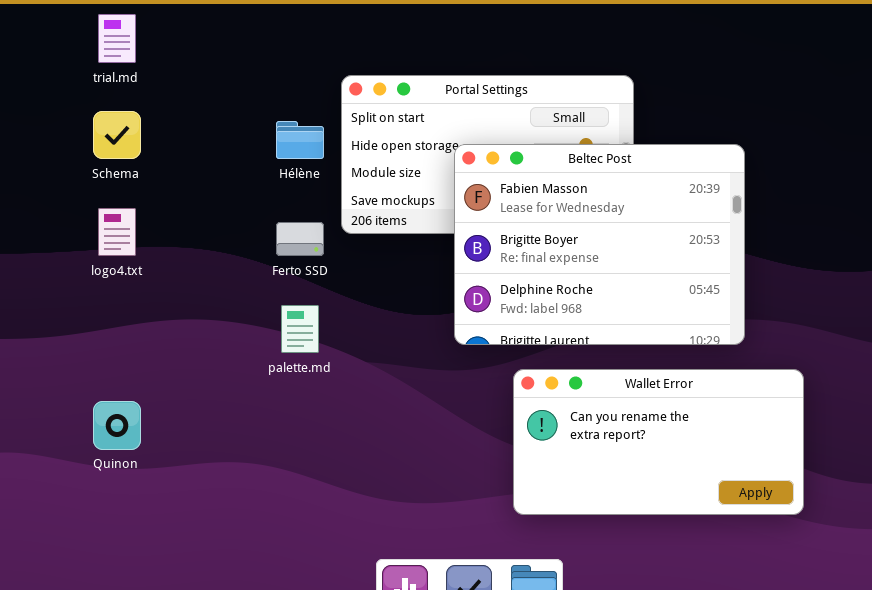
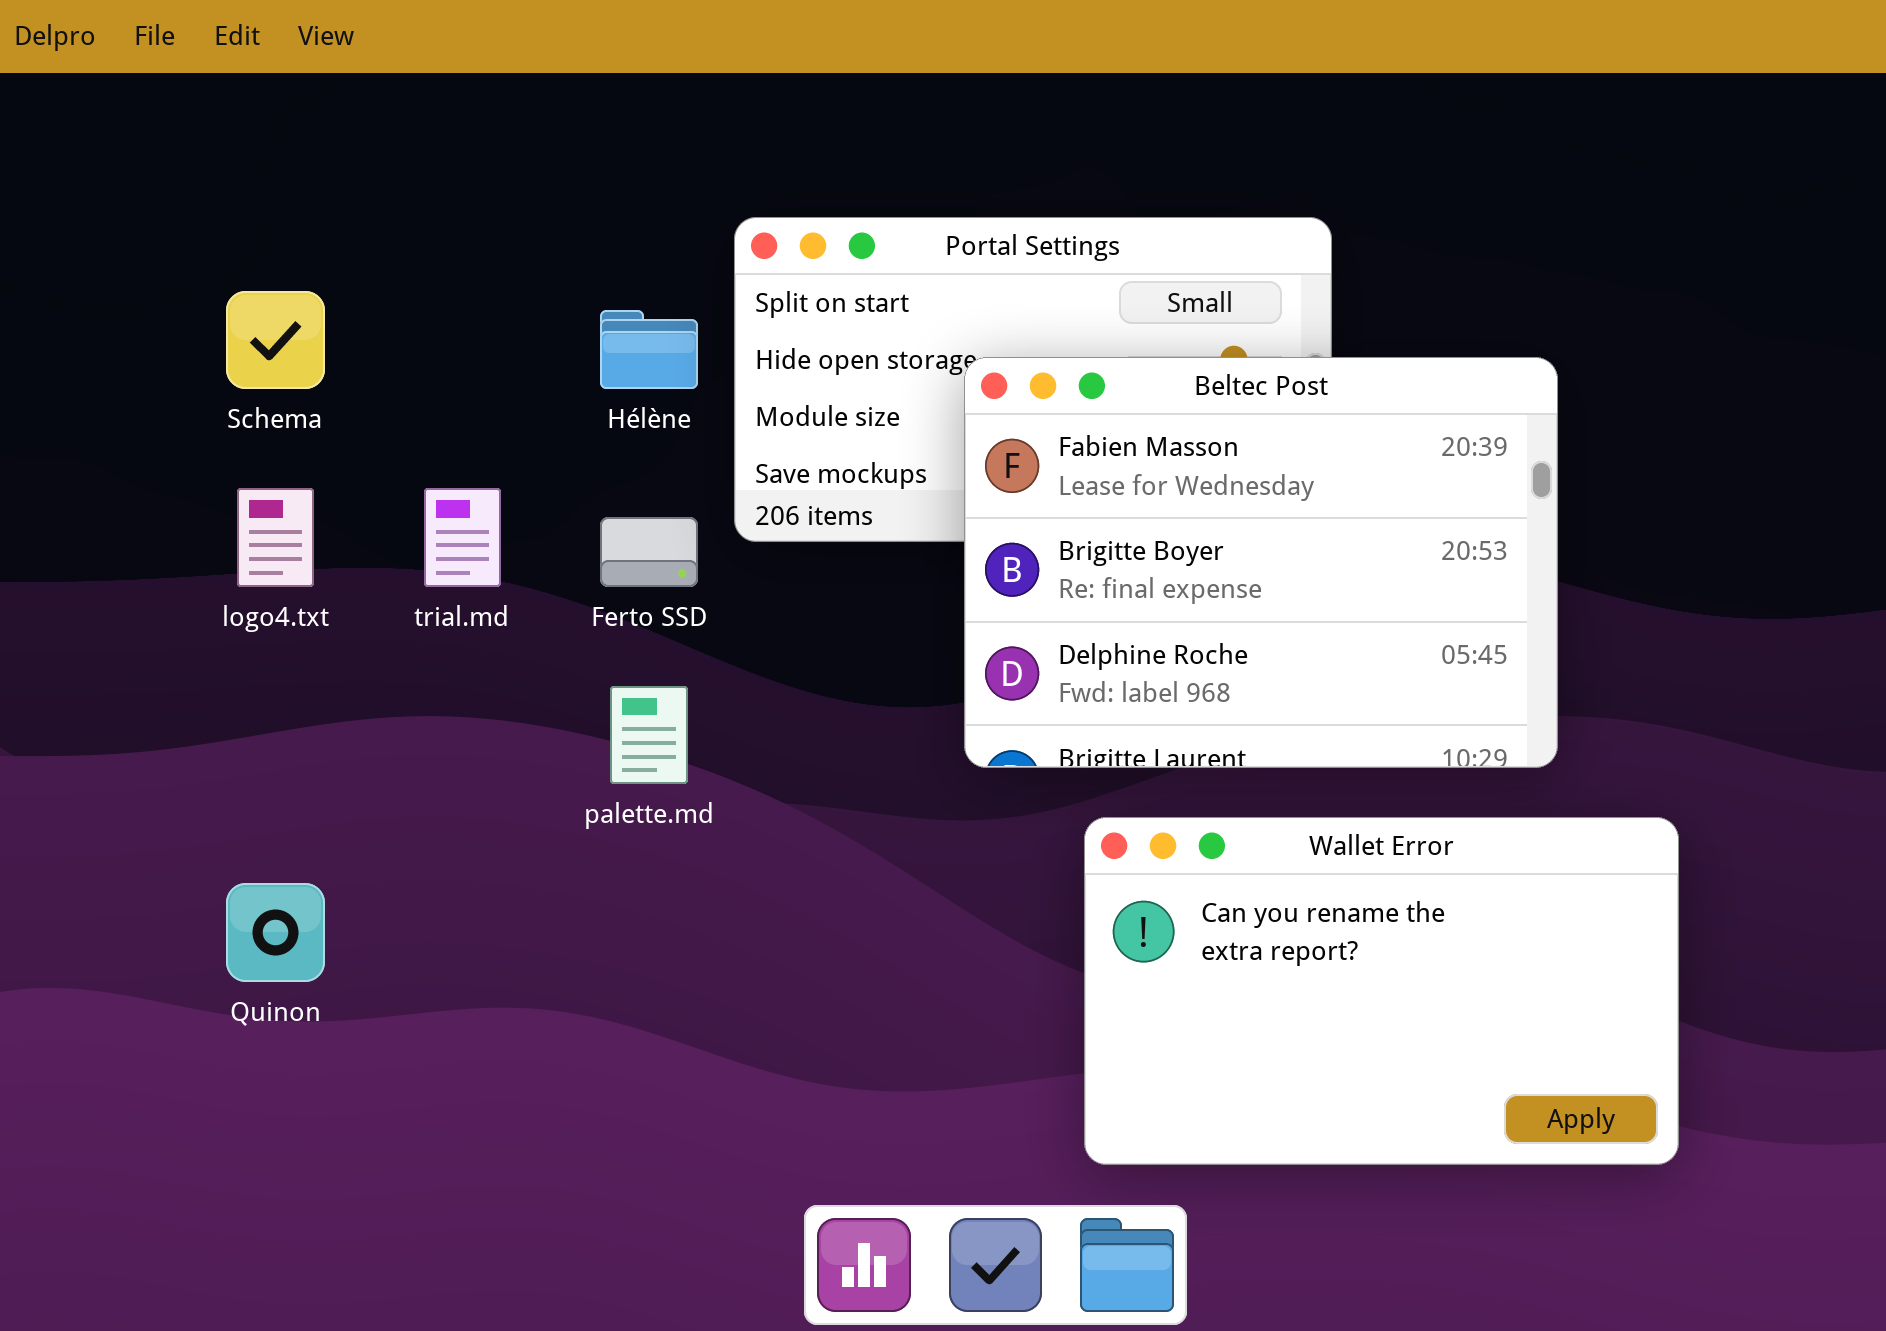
trial.md: [98,14,136,63] -> [424,488,501,587], moved
Wallet Error: [513,369,804,515] -> [1084,817,1679,1165], resized

